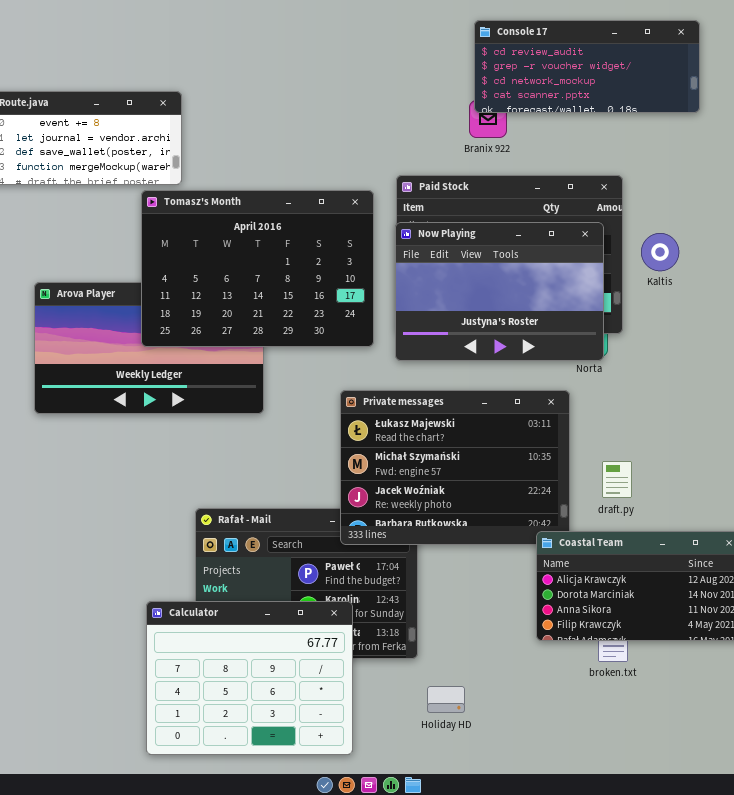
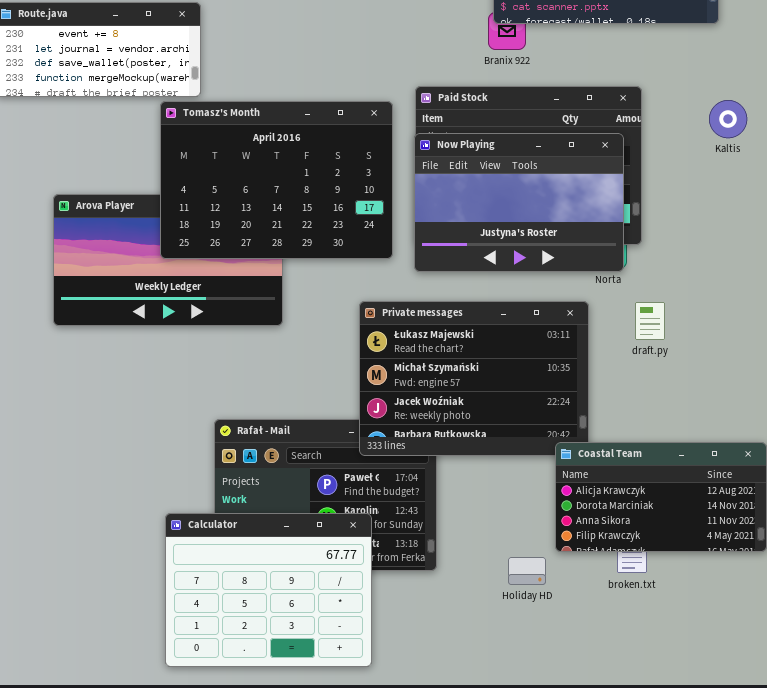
Kaltis: [641,233,679,271] -> [709,100,747,138], moved
draft.py: [602,461,632,498] -> [635,302,665,340], moved
Holiday HD: [427,686,465,713] -> [508,557,546,585], moved

